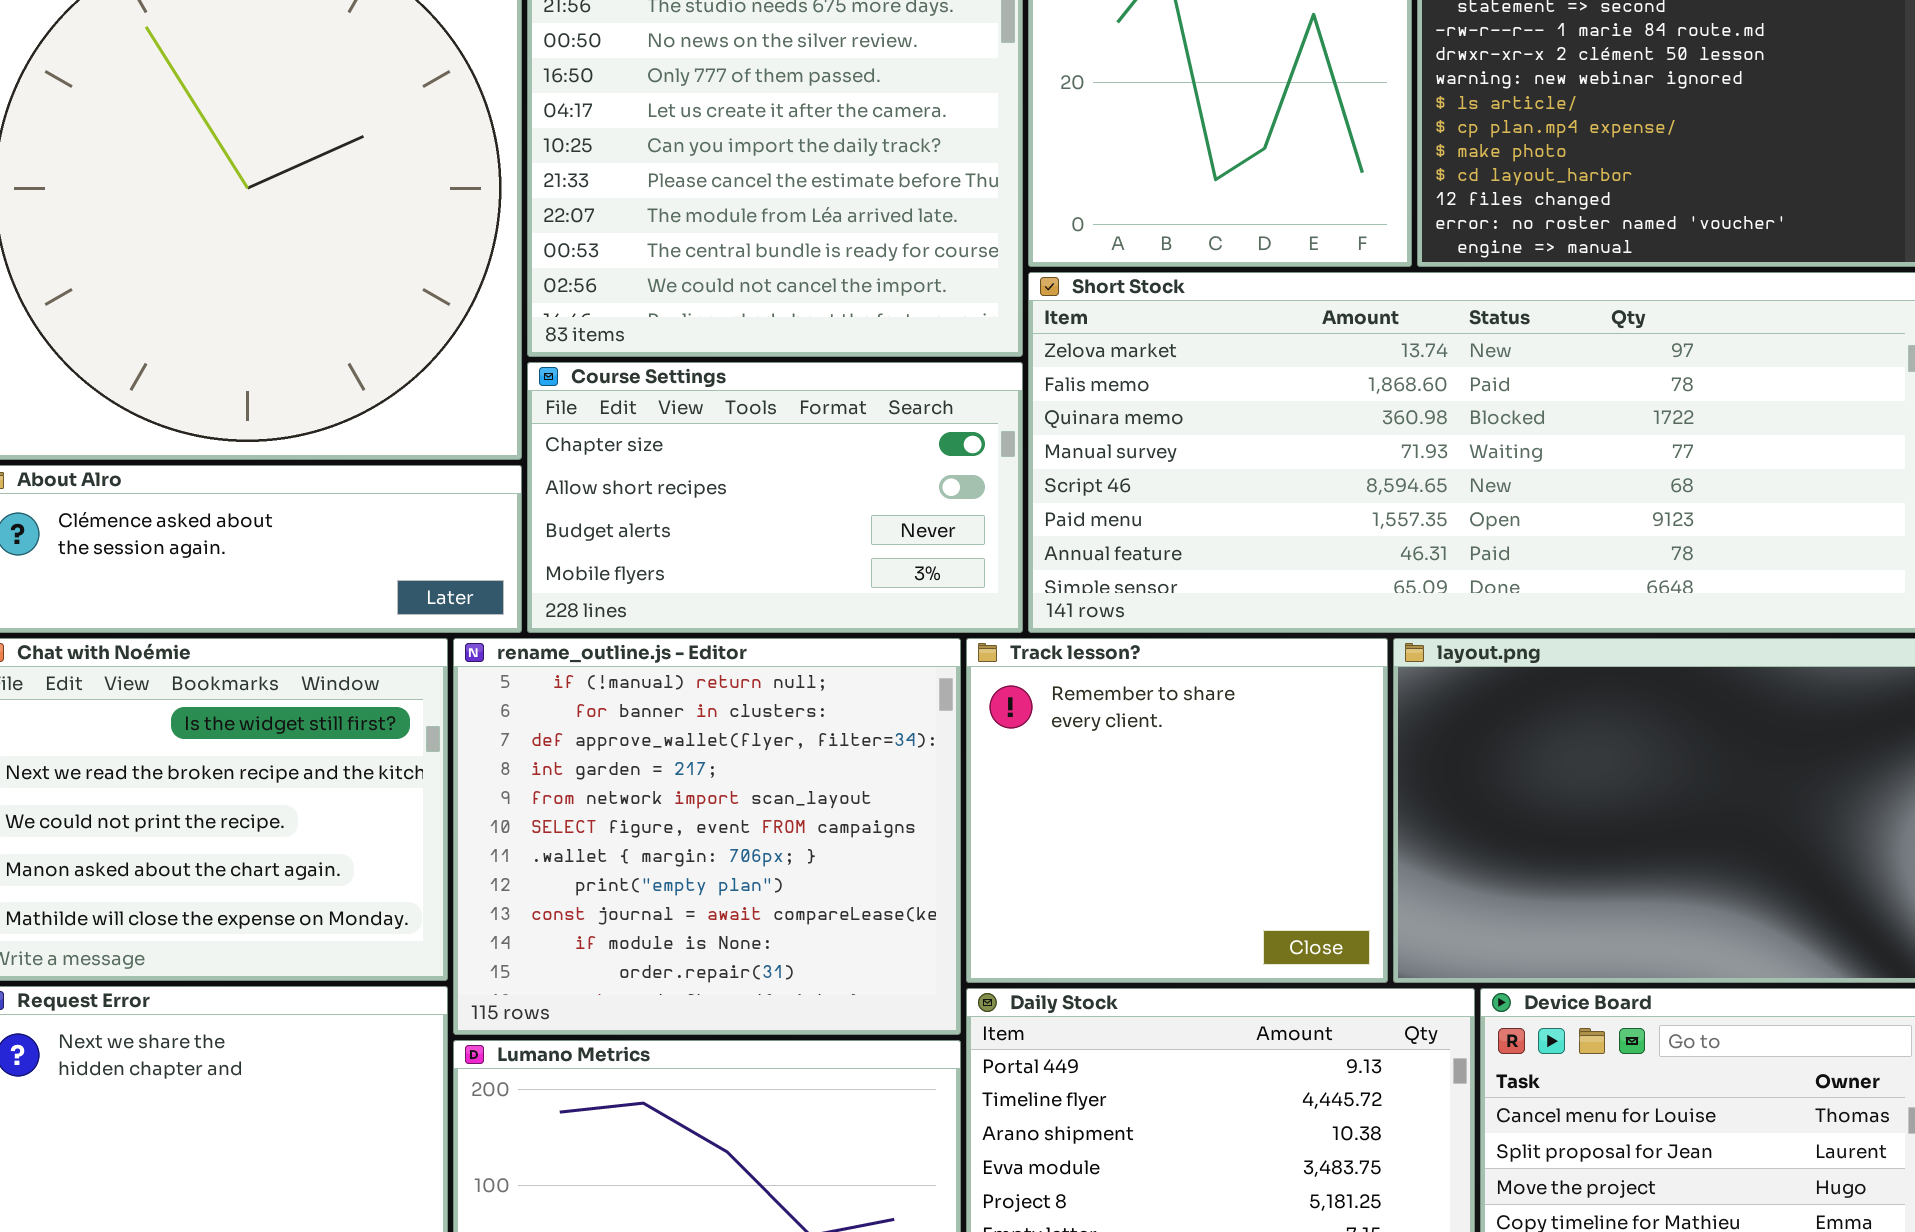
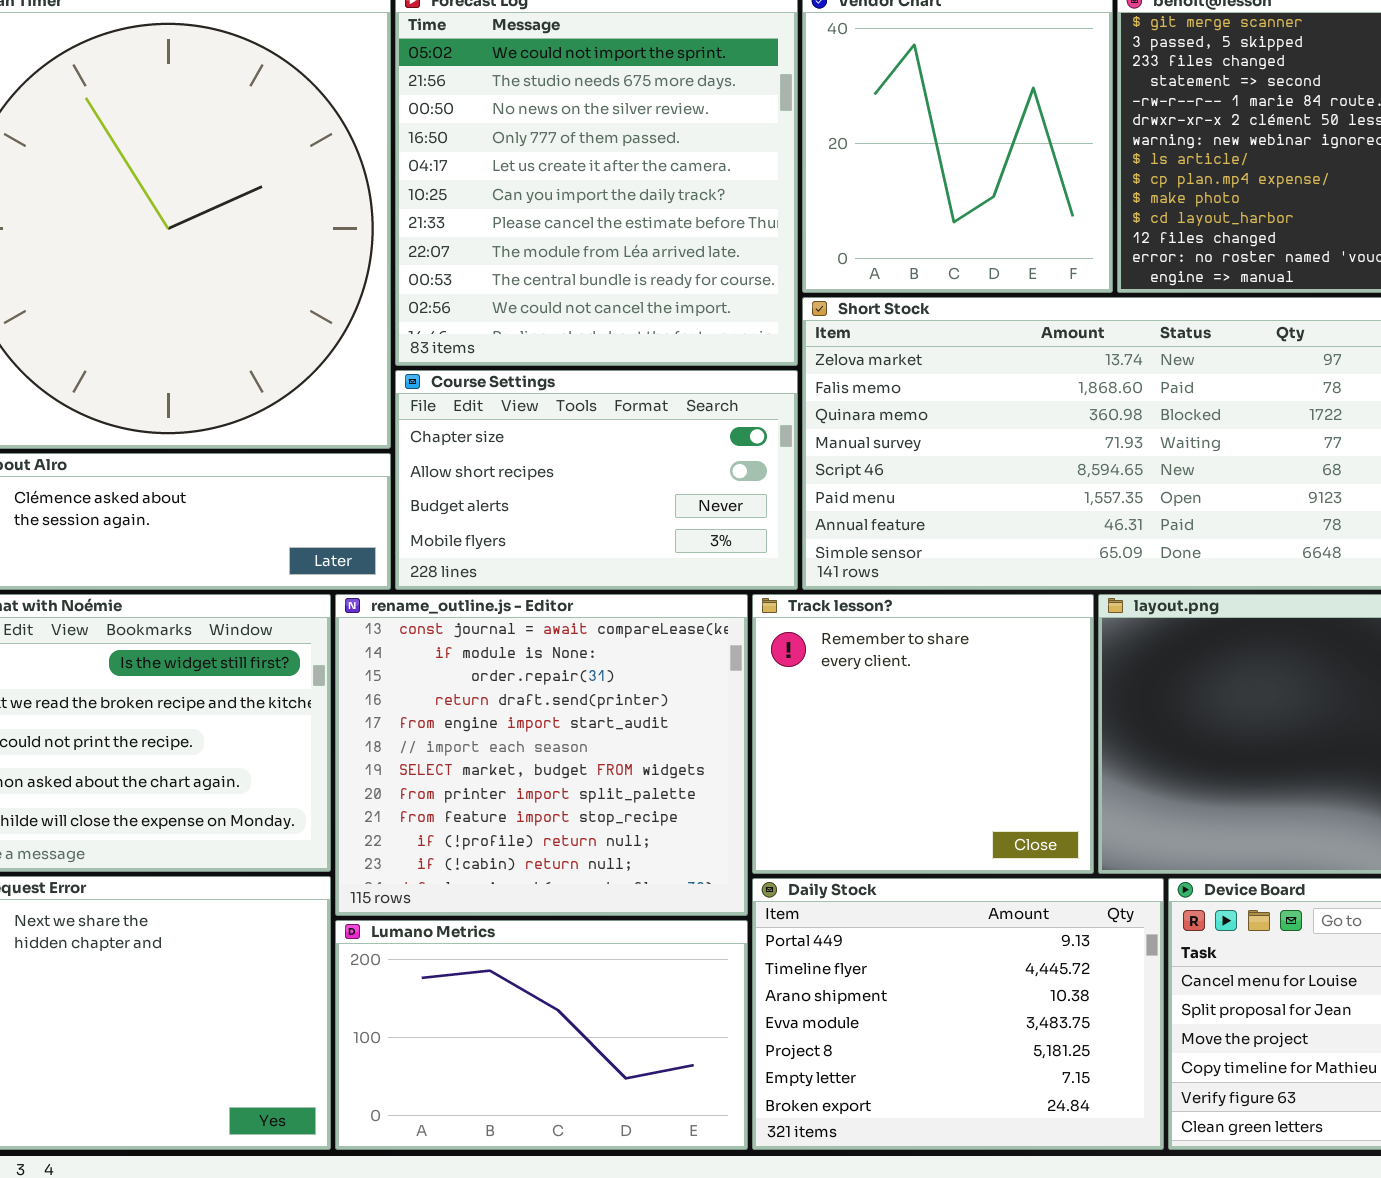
rename_outline.js - Editor: [453,638,961,1035] -> [335,594,748,916], scrolled down 8 rows

